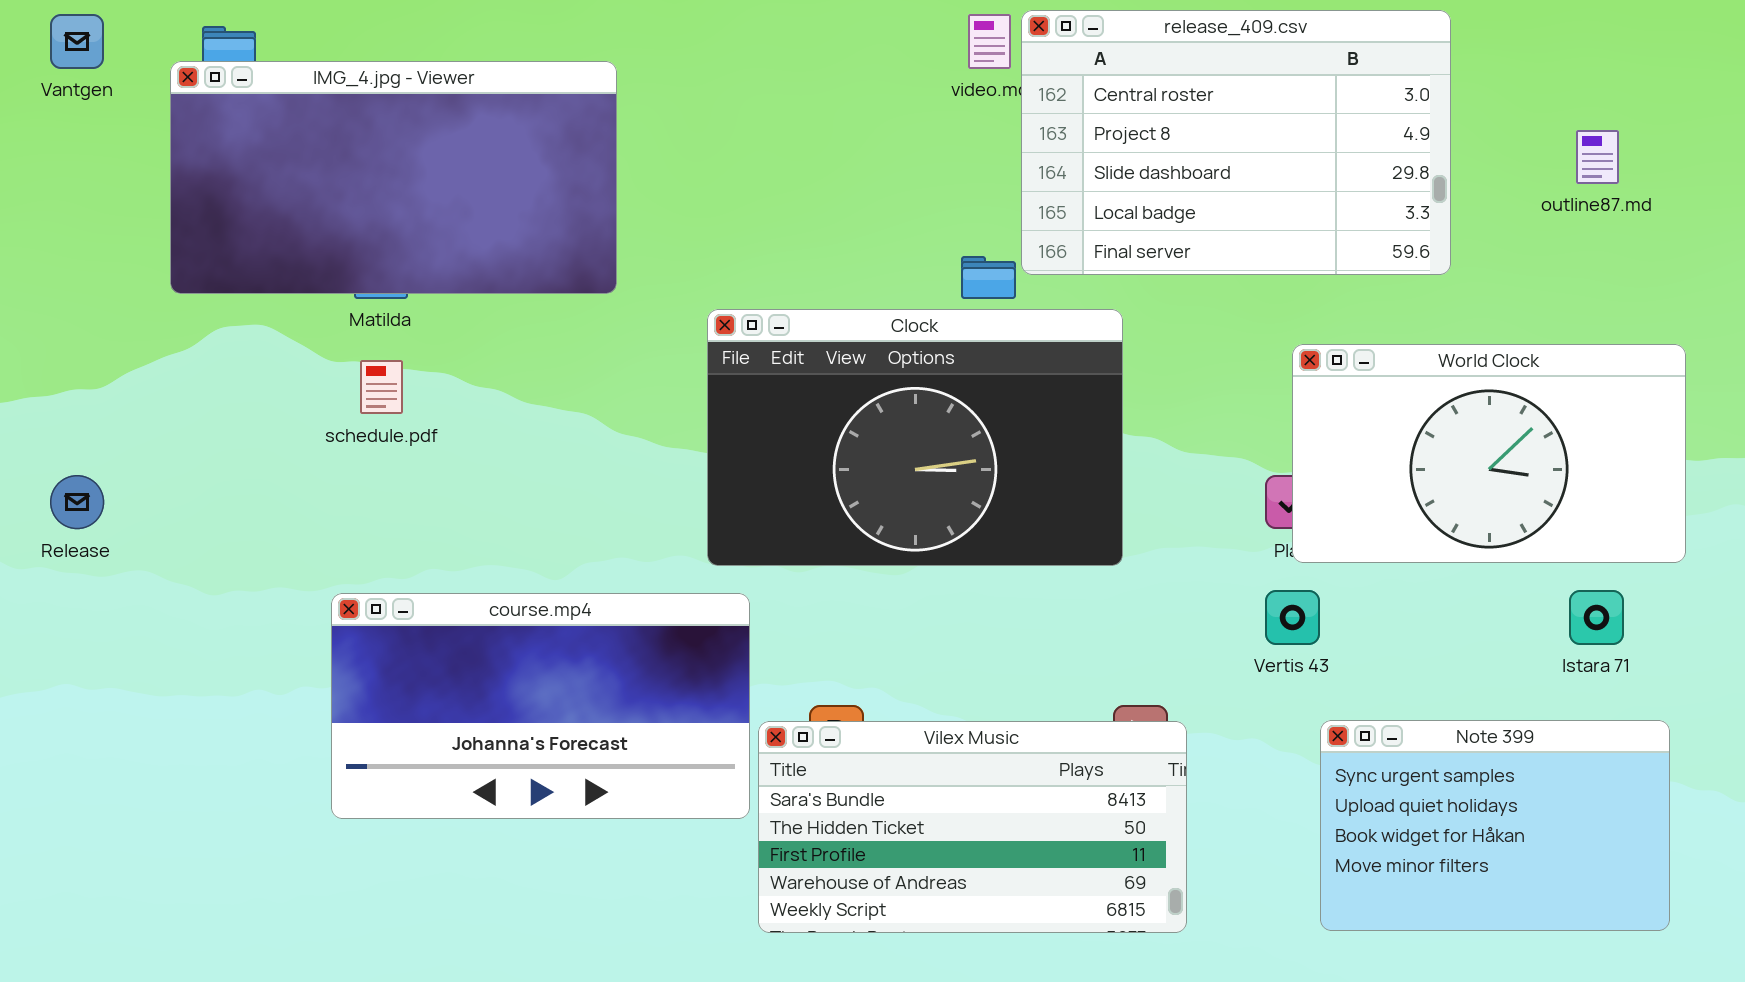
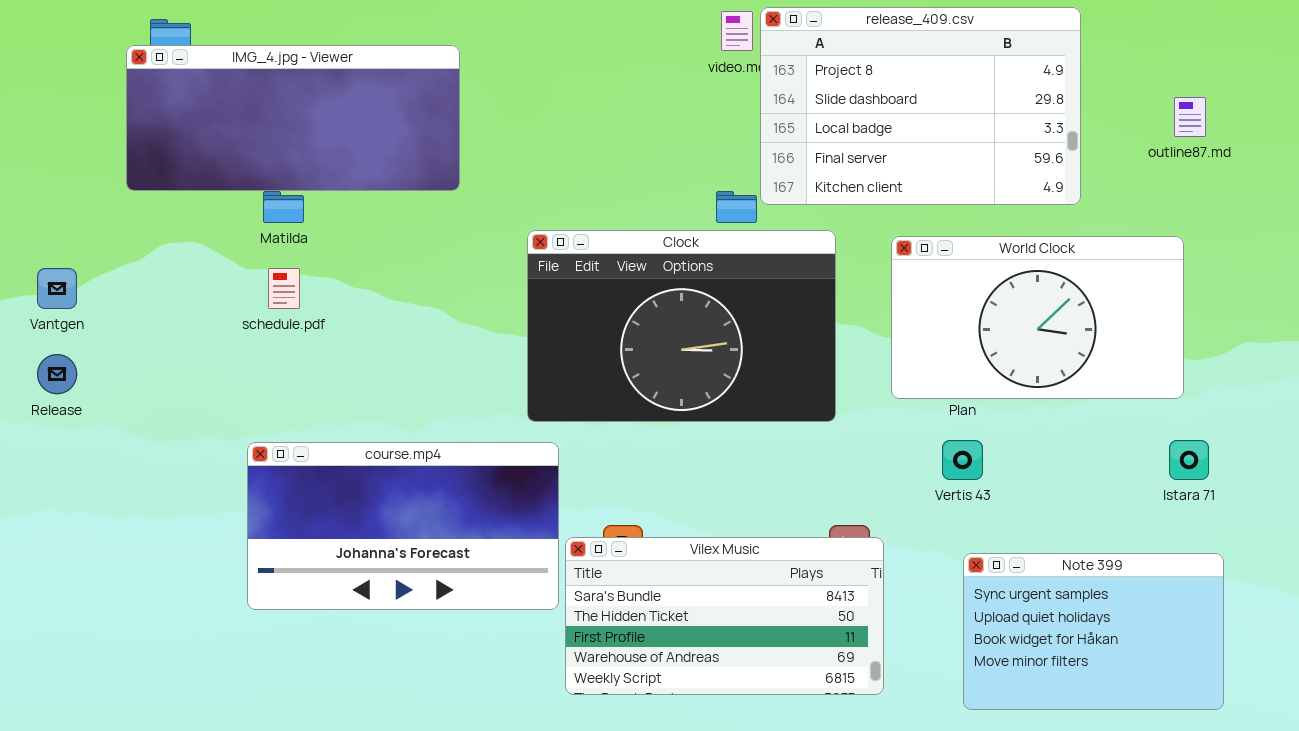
release_409.csv: [1021,10,1451,275] -> [760,7,1081,205], scrolled down 1 row
Vantgen: [50,14,104,69] -> [37,268,77,309], moved
IMG_4.jpg - Viewer: [170,61,617,294] -> [126,45,460,191], resized
World Clock: [1292,344,1686,563] -> [891,236,1184,399], moved
Note 399: [1320,720,1670,931] -> [963,553,1224,710], moved

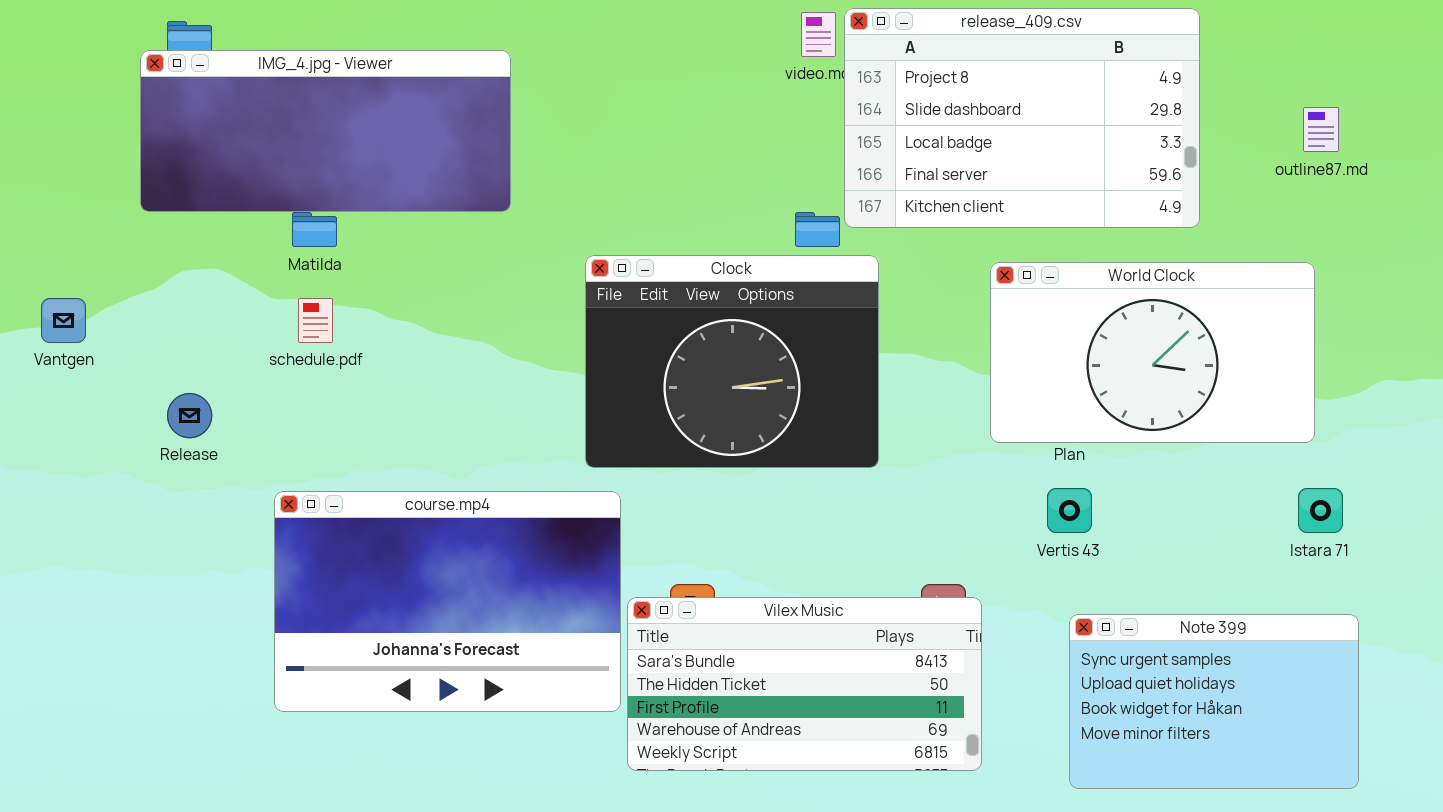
Clock: [527,230,836,422] -> [585,255,879,468], resized
Release: [37,354,77,394] -> [167,393,212,438], moved
course.mp4: [247,442,559,610] -> [274,491,621,712], resized

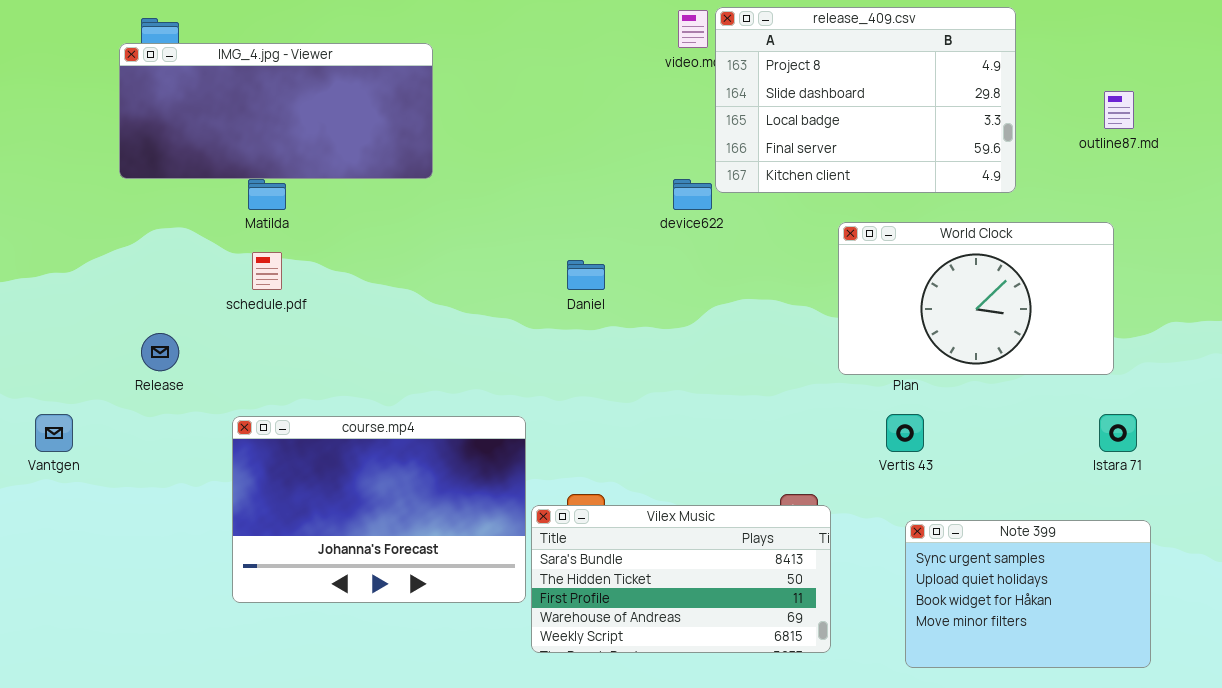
Clock: [585,255,879,468] -> none, closed
Vantgen: [41,298,86,343] -> [35,414,73,452], moved

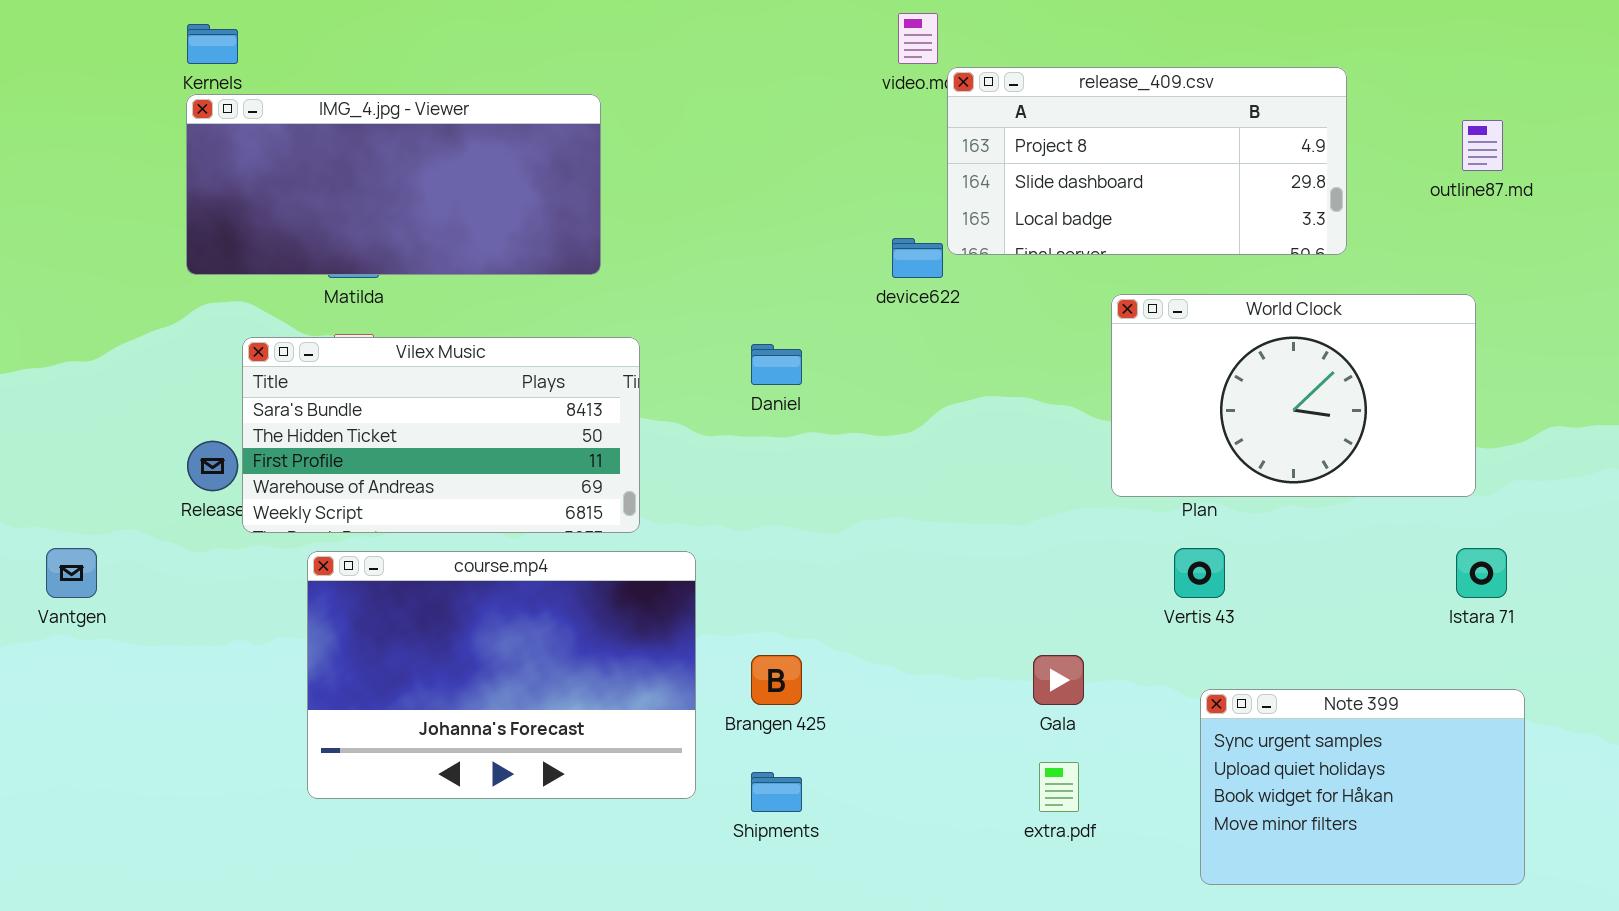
release_409.csv: [715,7,1016,193] -> [947,67,1347,255], resized
IMG_4.jpg - Viewer: [119,43,433,179] -> [186,94,601,275], moved
Vilex Music: [531,505,831,653] -> [242,337,640,533], moved

